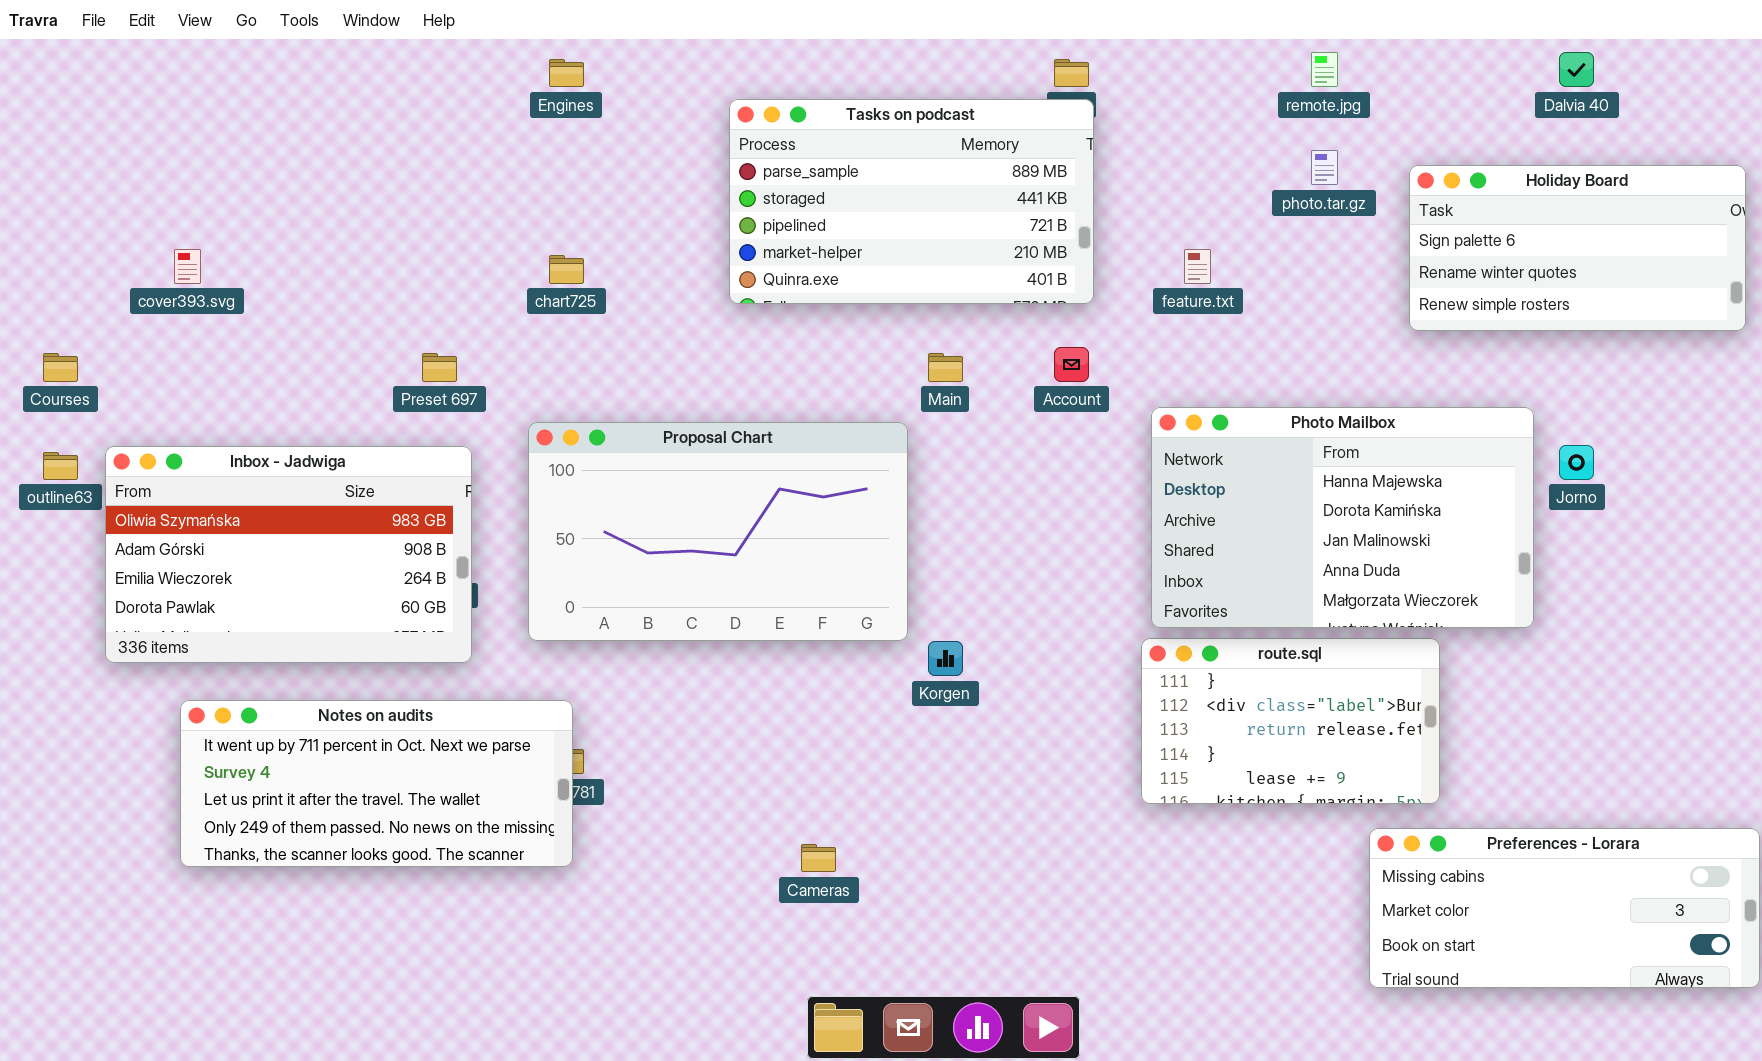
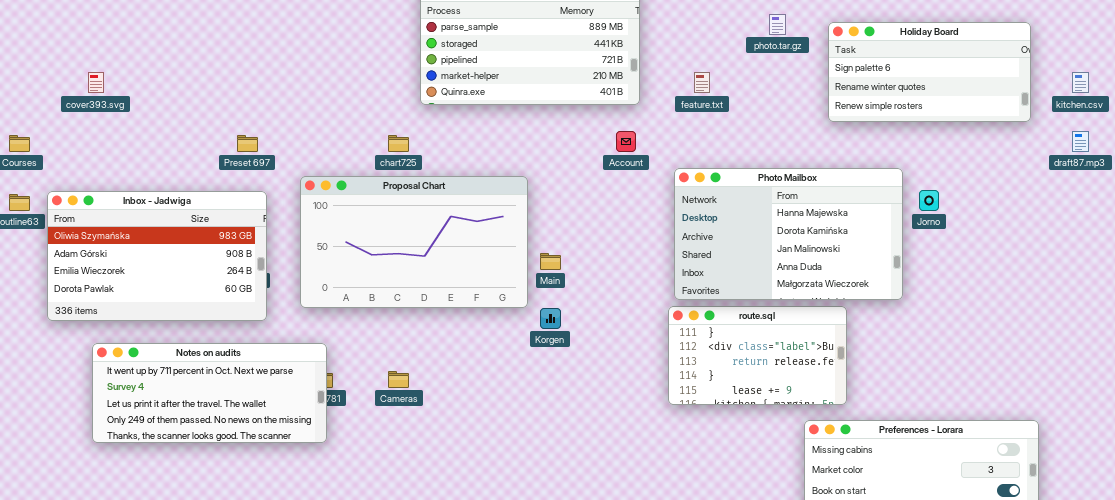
chart725: [549,255,584,284] -> [388,135,409,152], moved
Main: [928,353,963,382] -> [540,253,561,270], moved
Cameras: [801,844,836,872] -> [388,371,409,388], moved

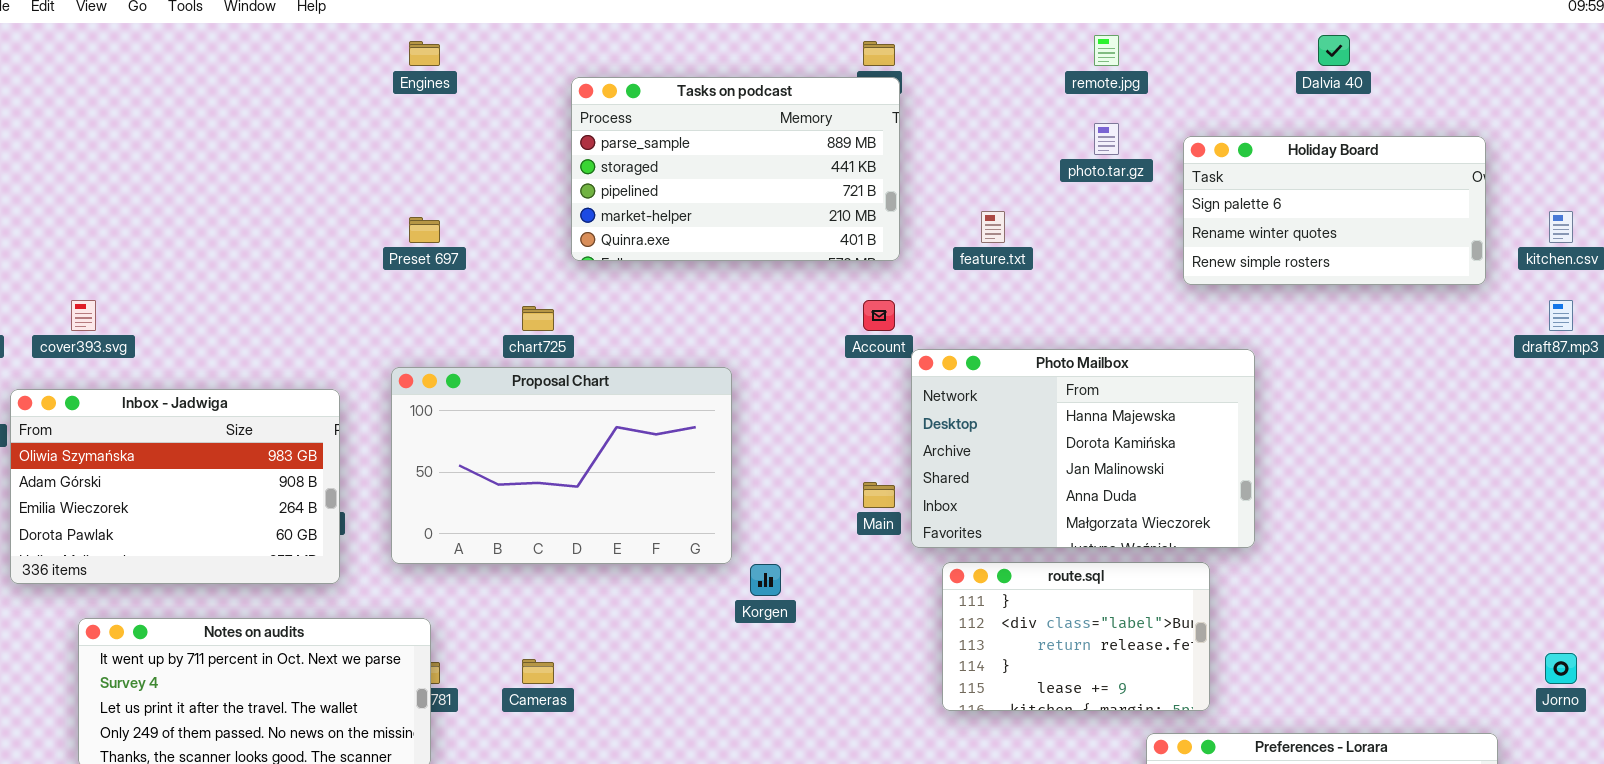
cover393.svg: [88,72,104,93] -> [71,300,96,331], moved
Preset 697: [237,135,258,152] -> [409,217,440,243], moved
Photo Mailbox: [674,168,903,300] -> [911,349,1255,548], moved
Jorno: [919,190,939,211] -> [1545,653,1577,684], moved
Main: [540,253,561,270] -> [863,482,895,508], moved

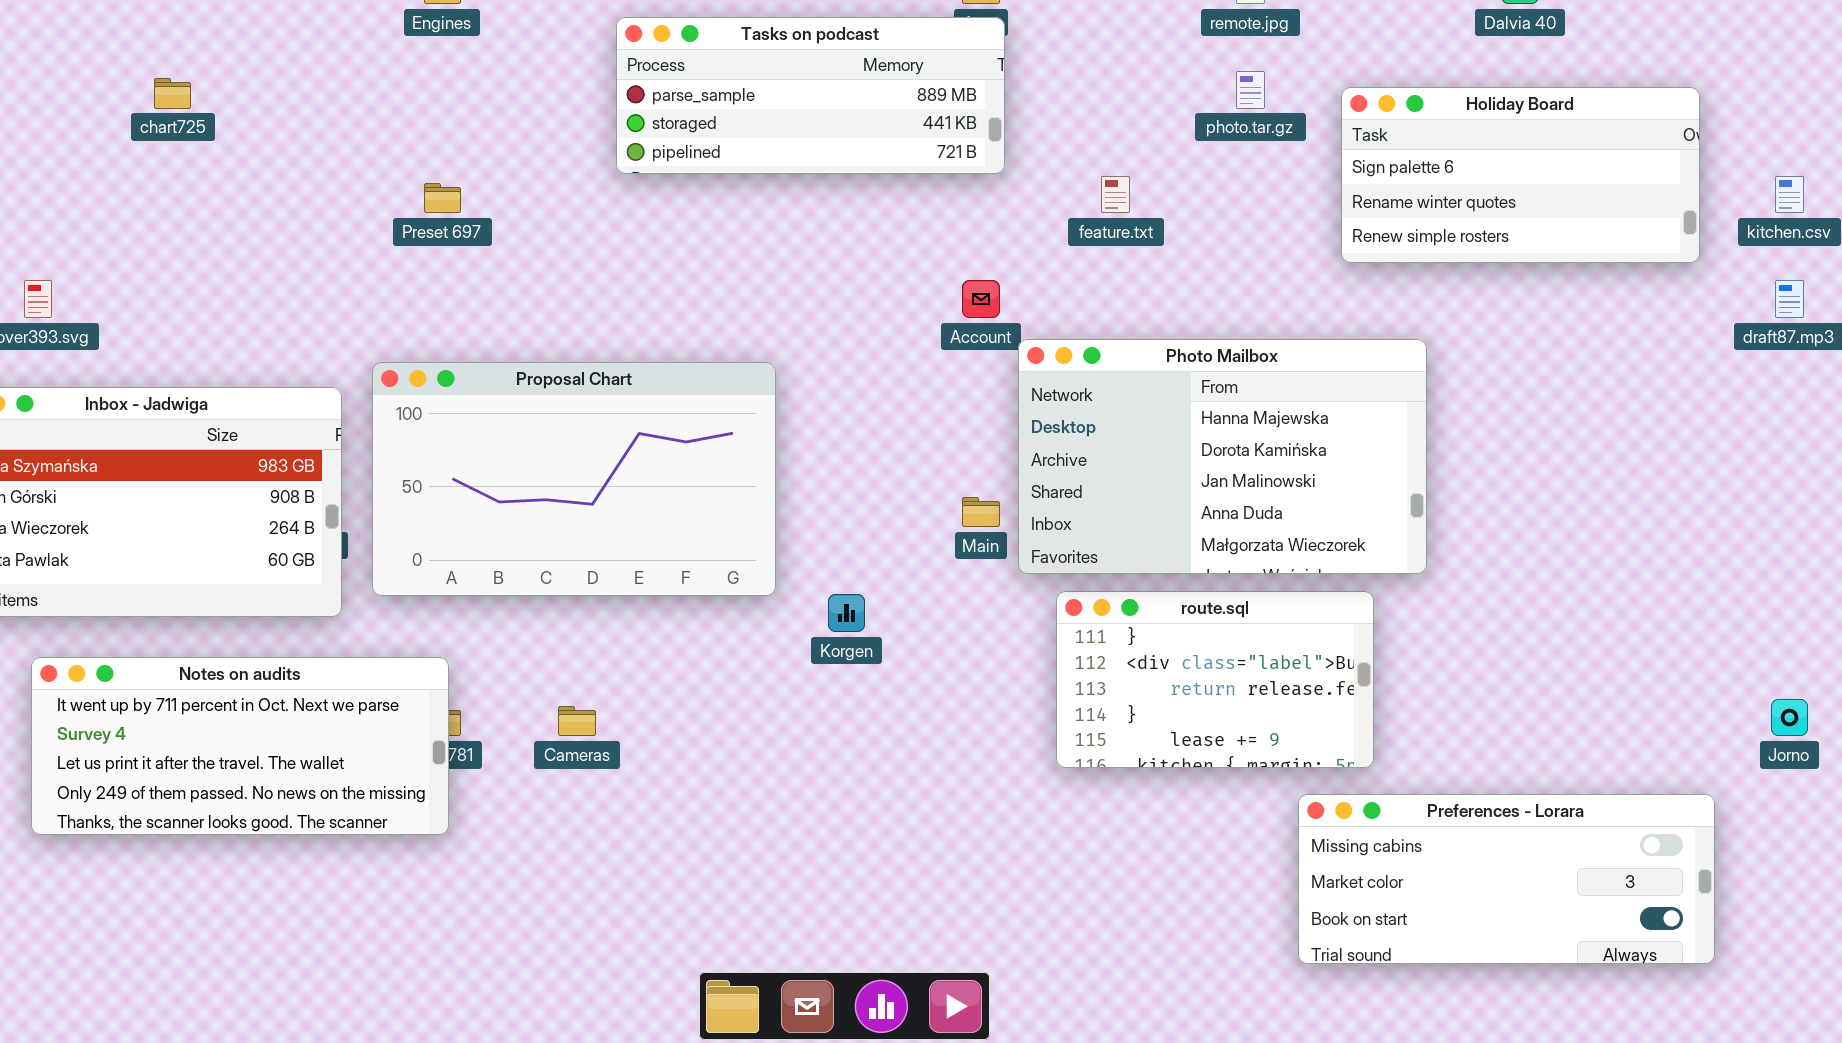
Tasks on podcast: [571,77,900,261] -> [616,17,1005,174], resized
chart725: [522,306,554,331] -> [154,78,191,109], moved
Proposal Chart: [391,367,732,564] -> [372,362,776,596], moved

